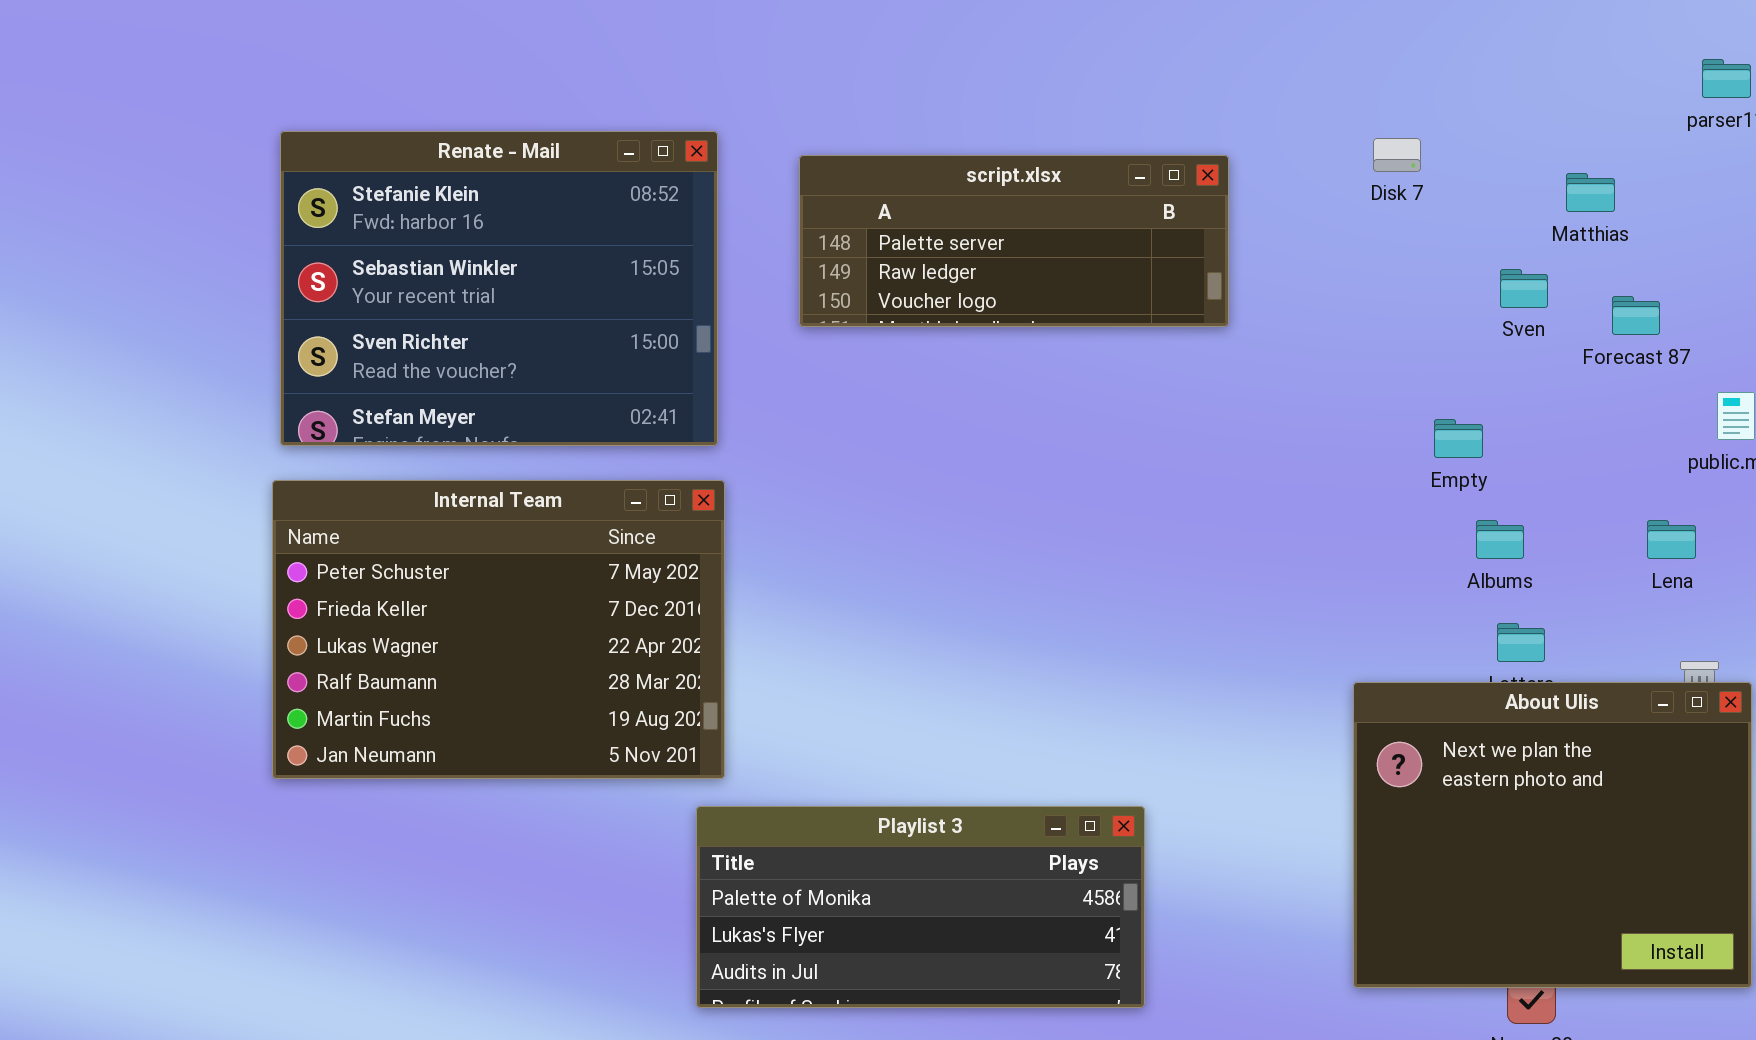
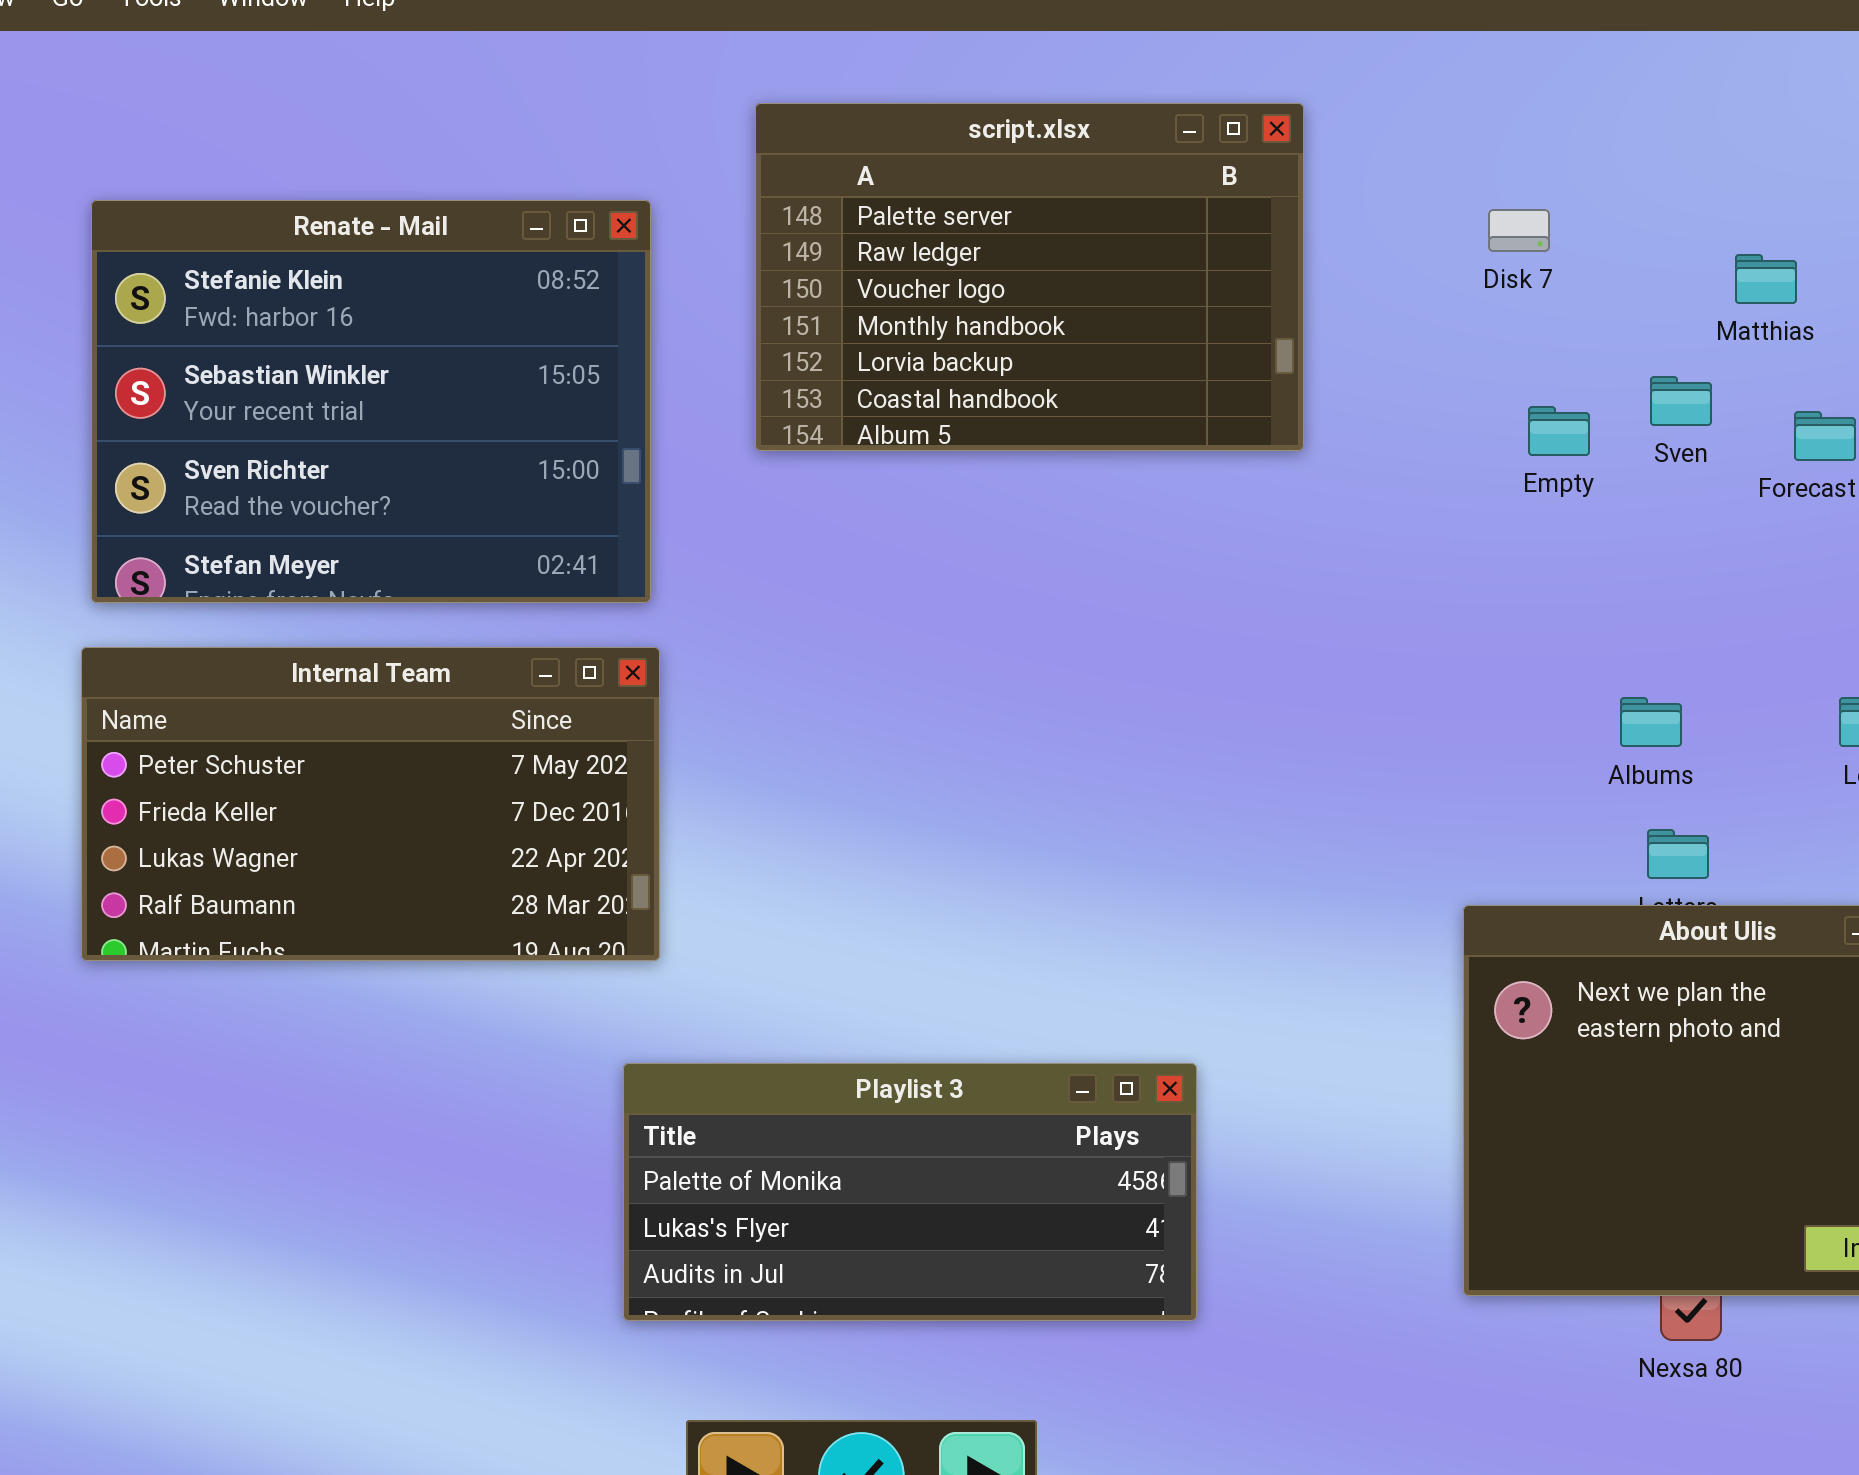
script.xlsx: [799,155,1229,327] -> [755,103,1304,451], resized
Empty: [1434,419,1483,458] -> [1528,406,1590,456], moved
Internal Team: [272,480,725,779] -> [81,647,660,961], resized

